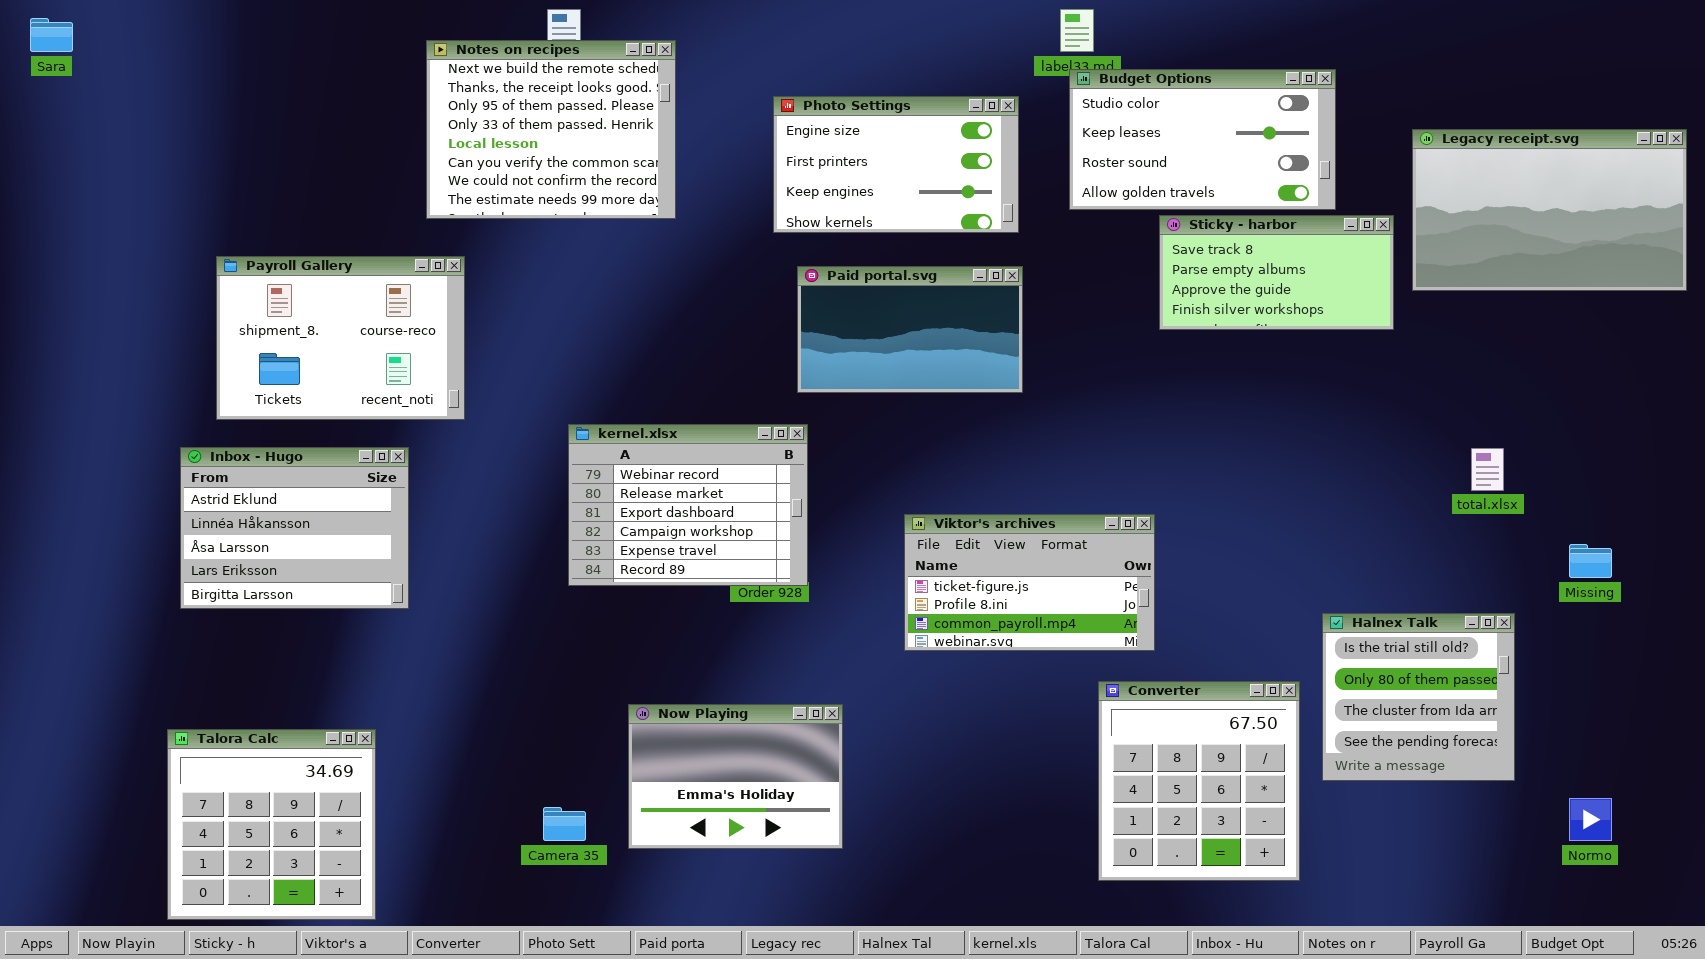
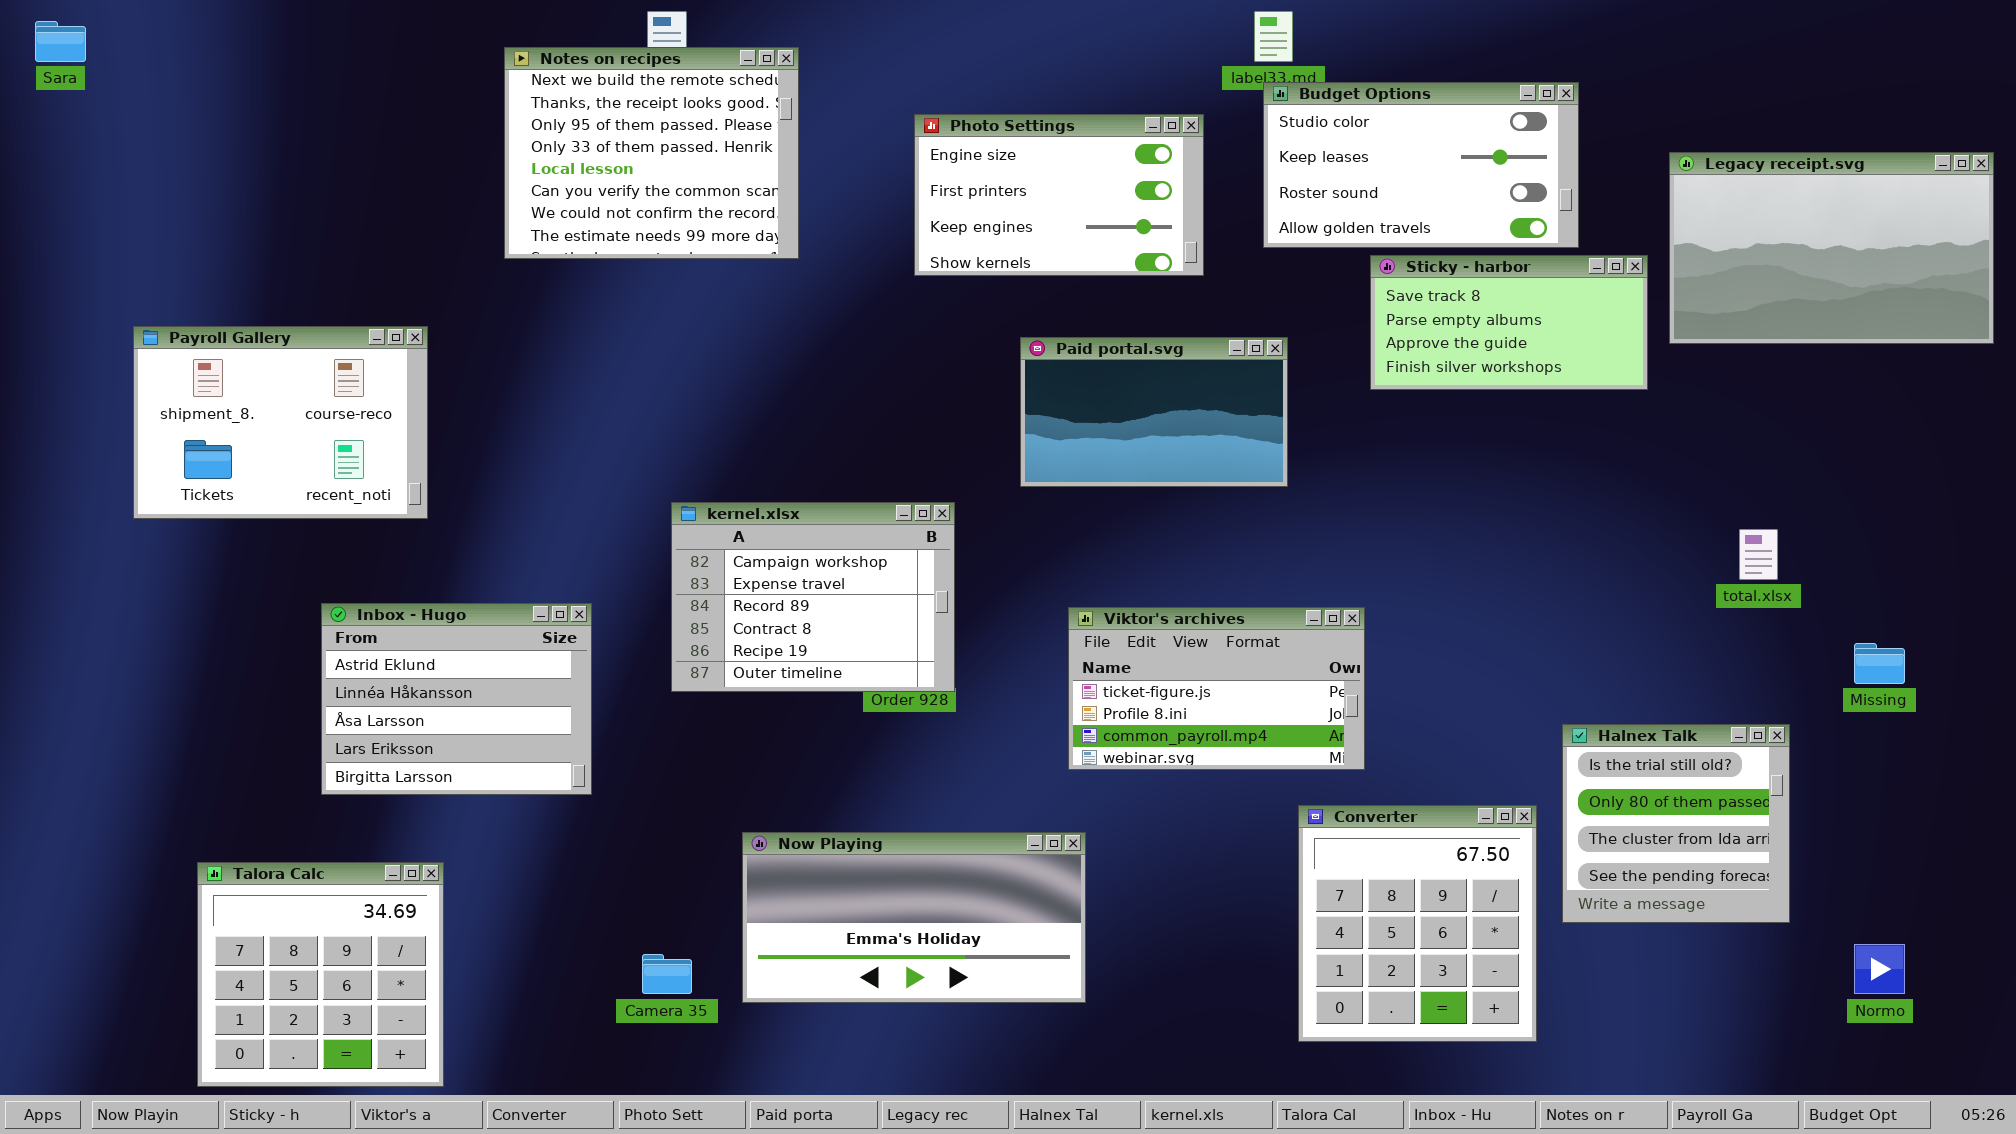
Payroll Gallery: [216,256,465,420] -> [133,326,428,519], moved
Paid portal.svg: [797,266,1023,393] -> [1020,337,1288,487], moved
kernel.xlsx: [568,424,808,586] -> [671,502,955,692], scrolled down 3 rows
Inbox - Hugo: [180,447,409,609] -> [321,603,592,795], moved
Now Playing: [628,704,843,849] -> [742,832,1086,1003], resized

